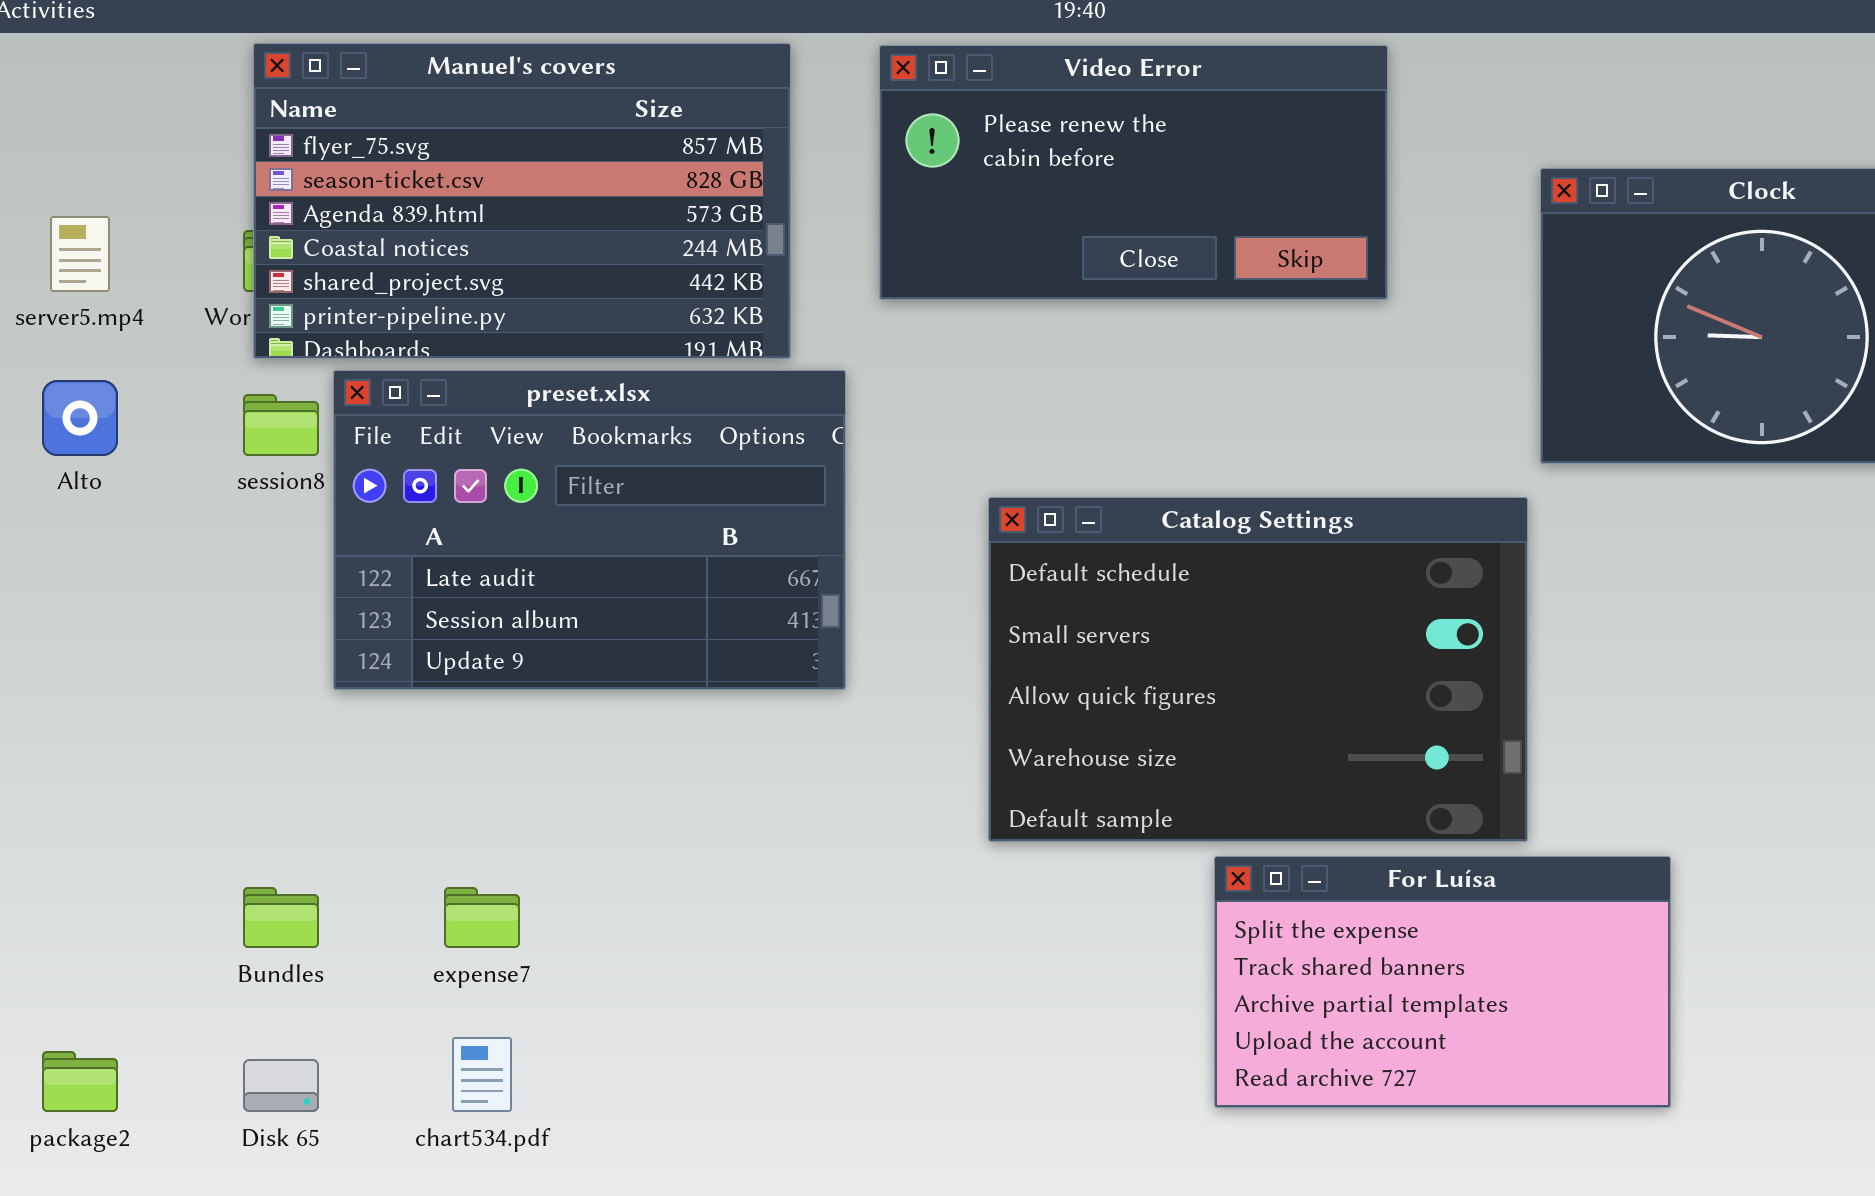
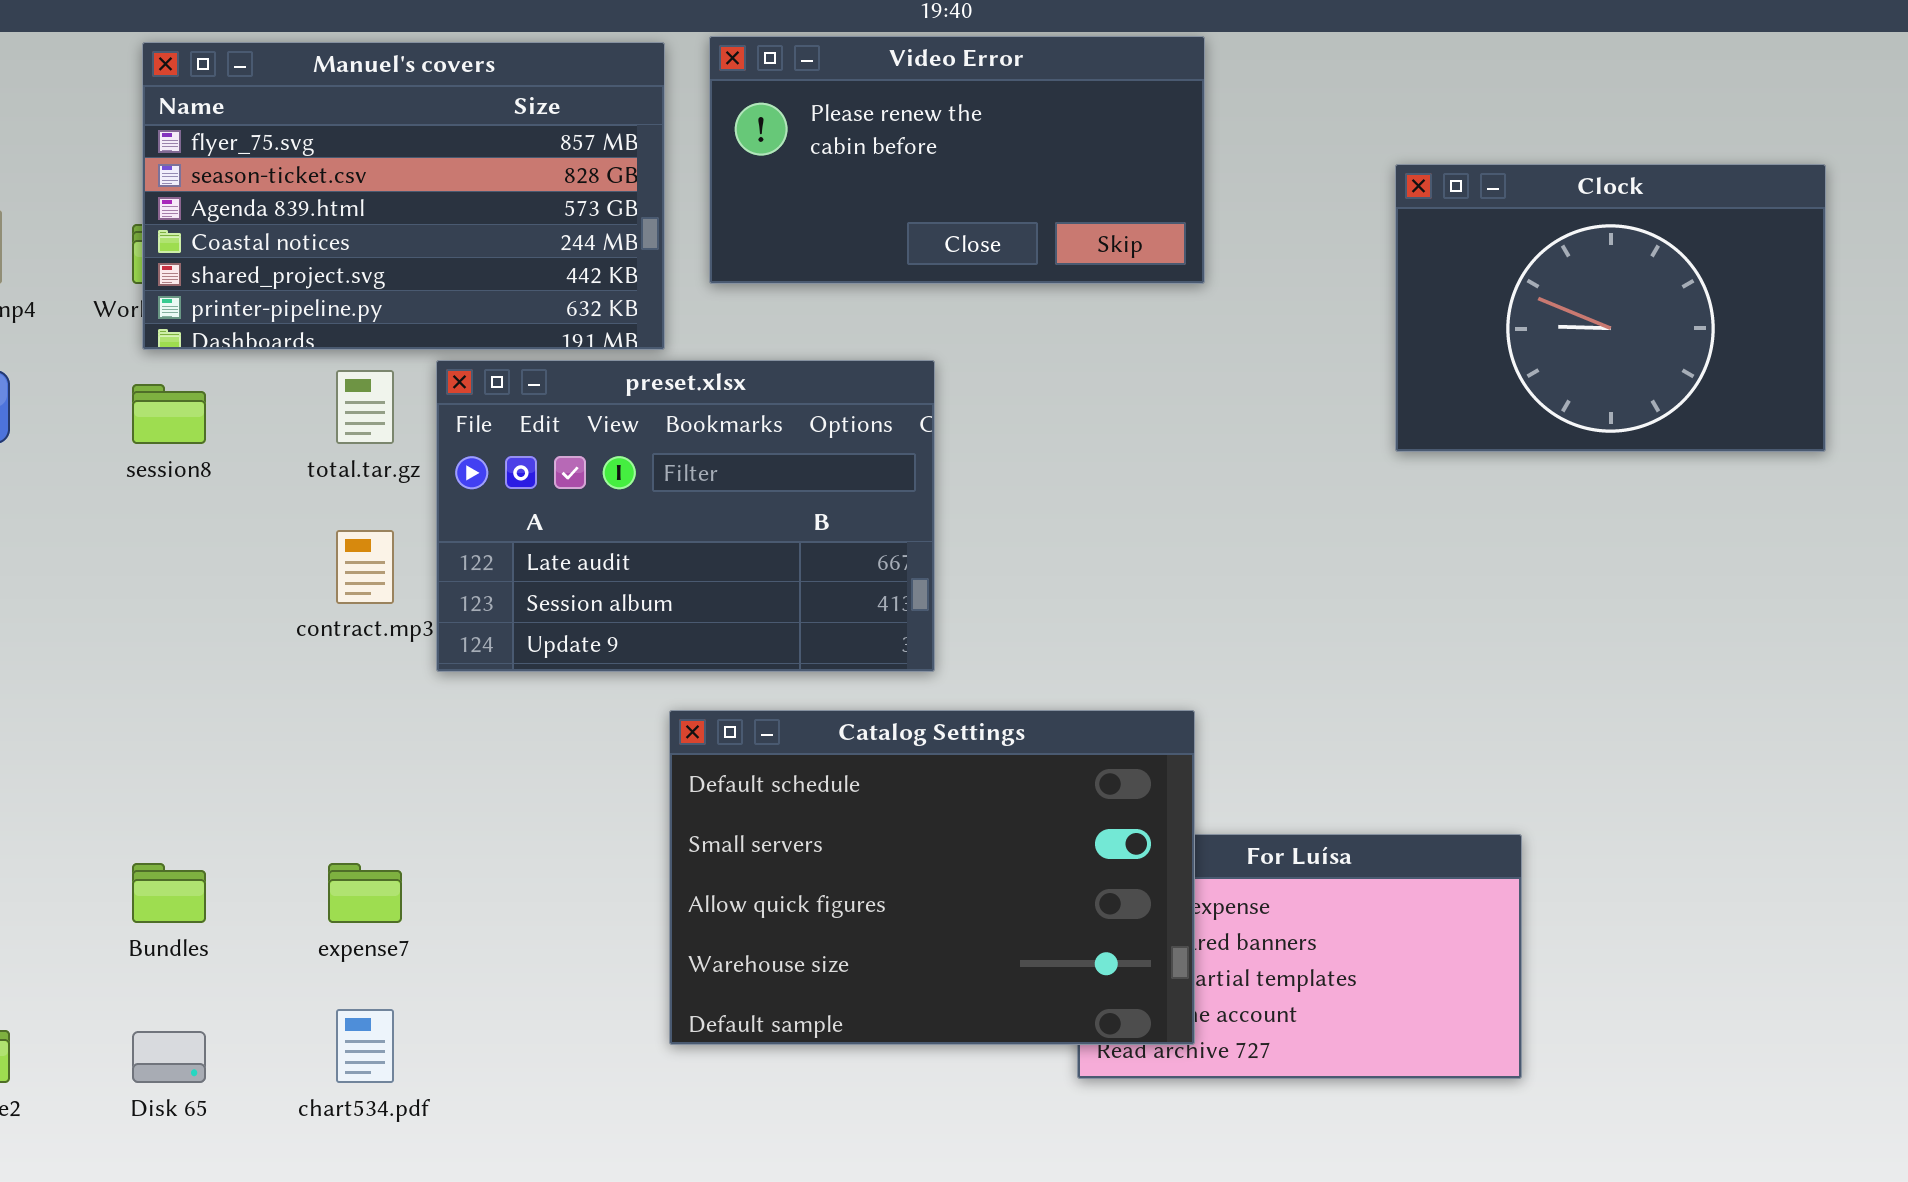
Video Error: [879,45,1388,300] -> [709,36,1205,284], moved
preset.xlsx: [333,370,846,690] -> [436,360,935,672], moved
Catalog Settings: [988,497,1528,842] -> [669,710,1195,1045], moved

